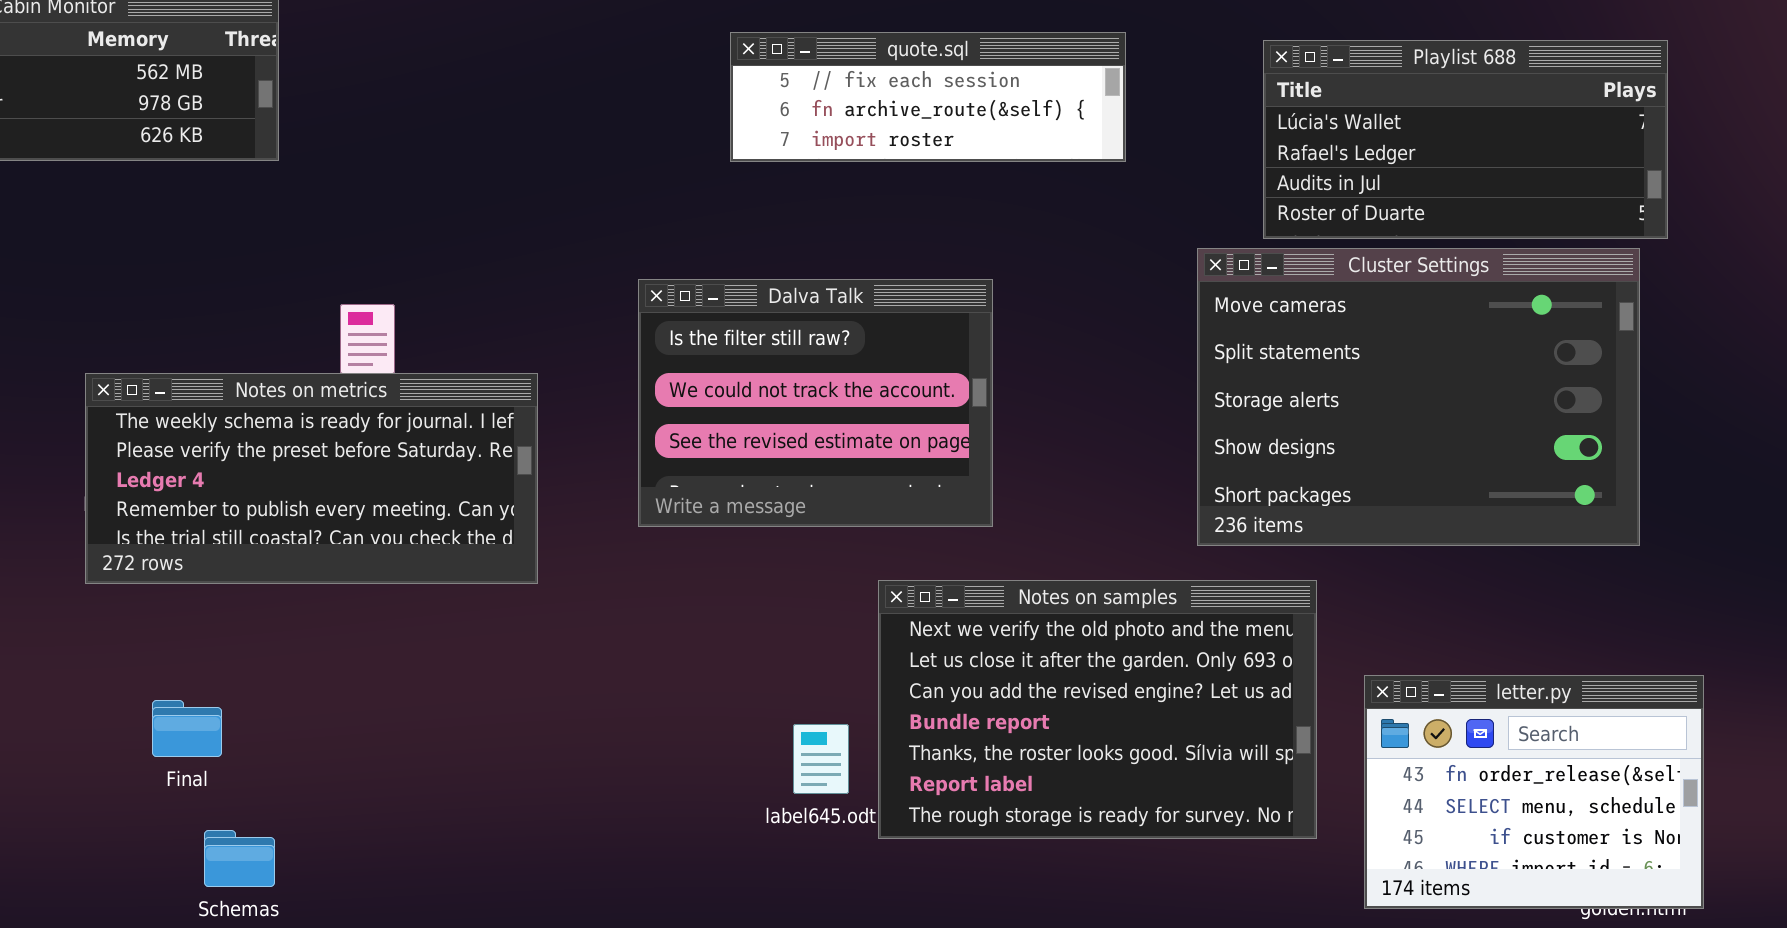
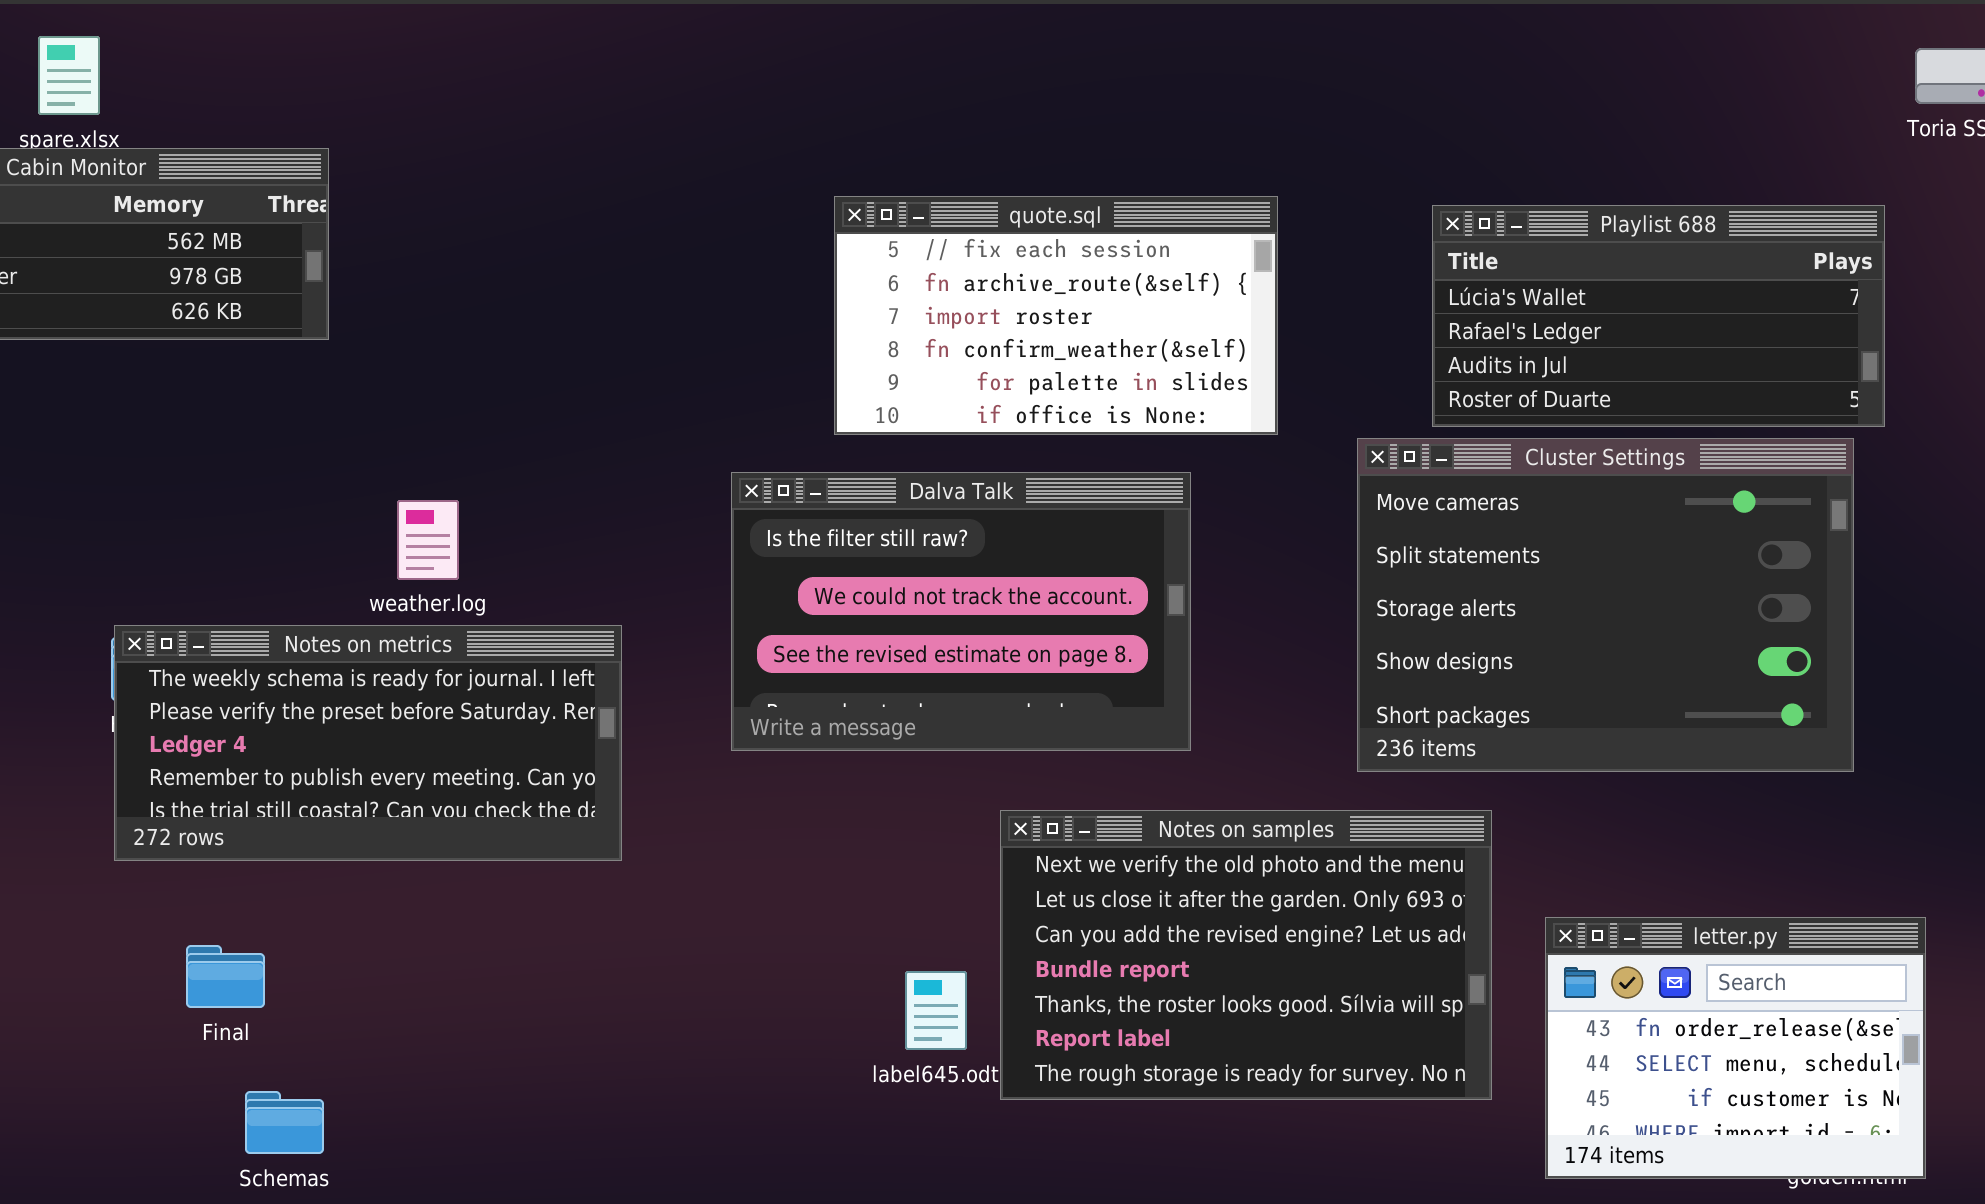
quote.sql: [730,32,1126,162] -> [834,196,1278,435], resized
Dalva Talk: [638,279,993,527] -> [731,472,1191,751], resized
Notes on metrics: [85,373,538,584] -> [114,625,622,861], moved

